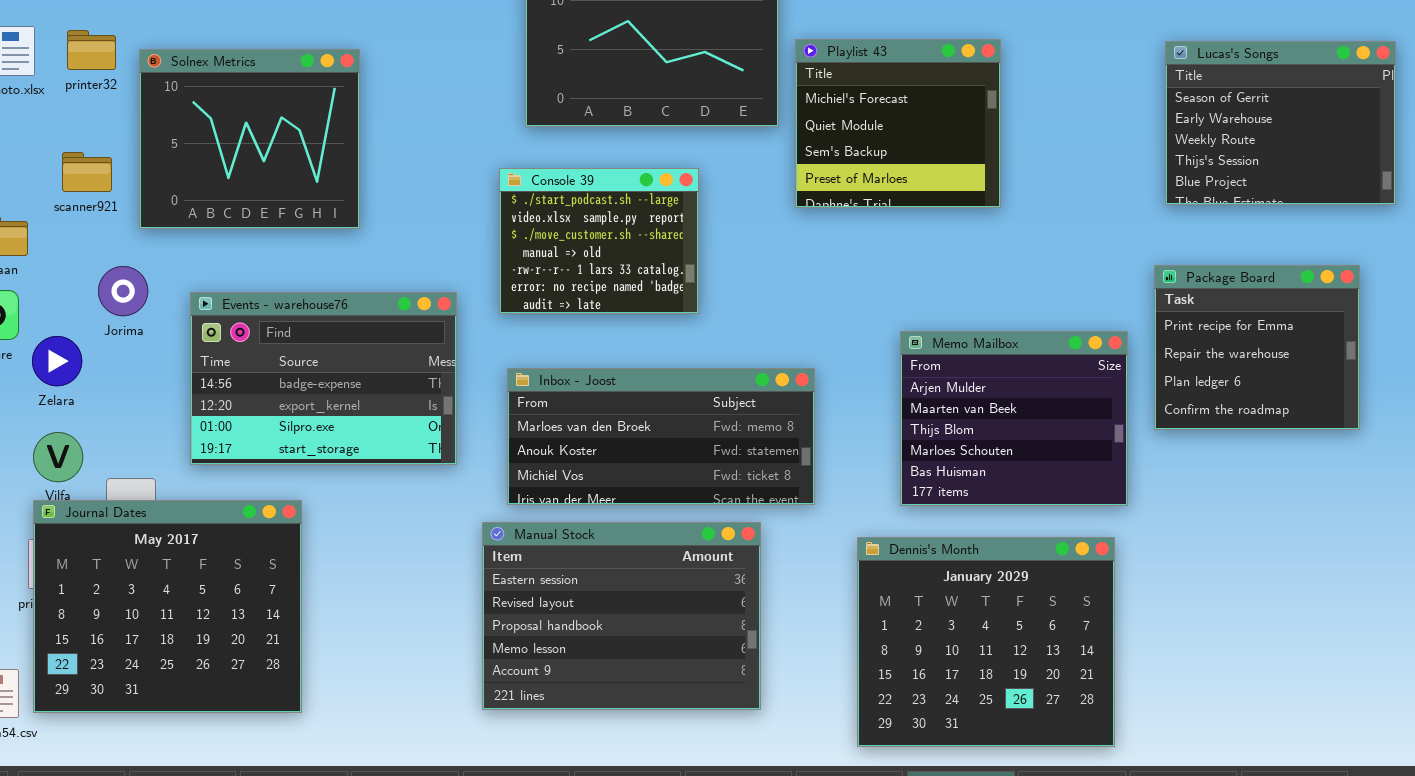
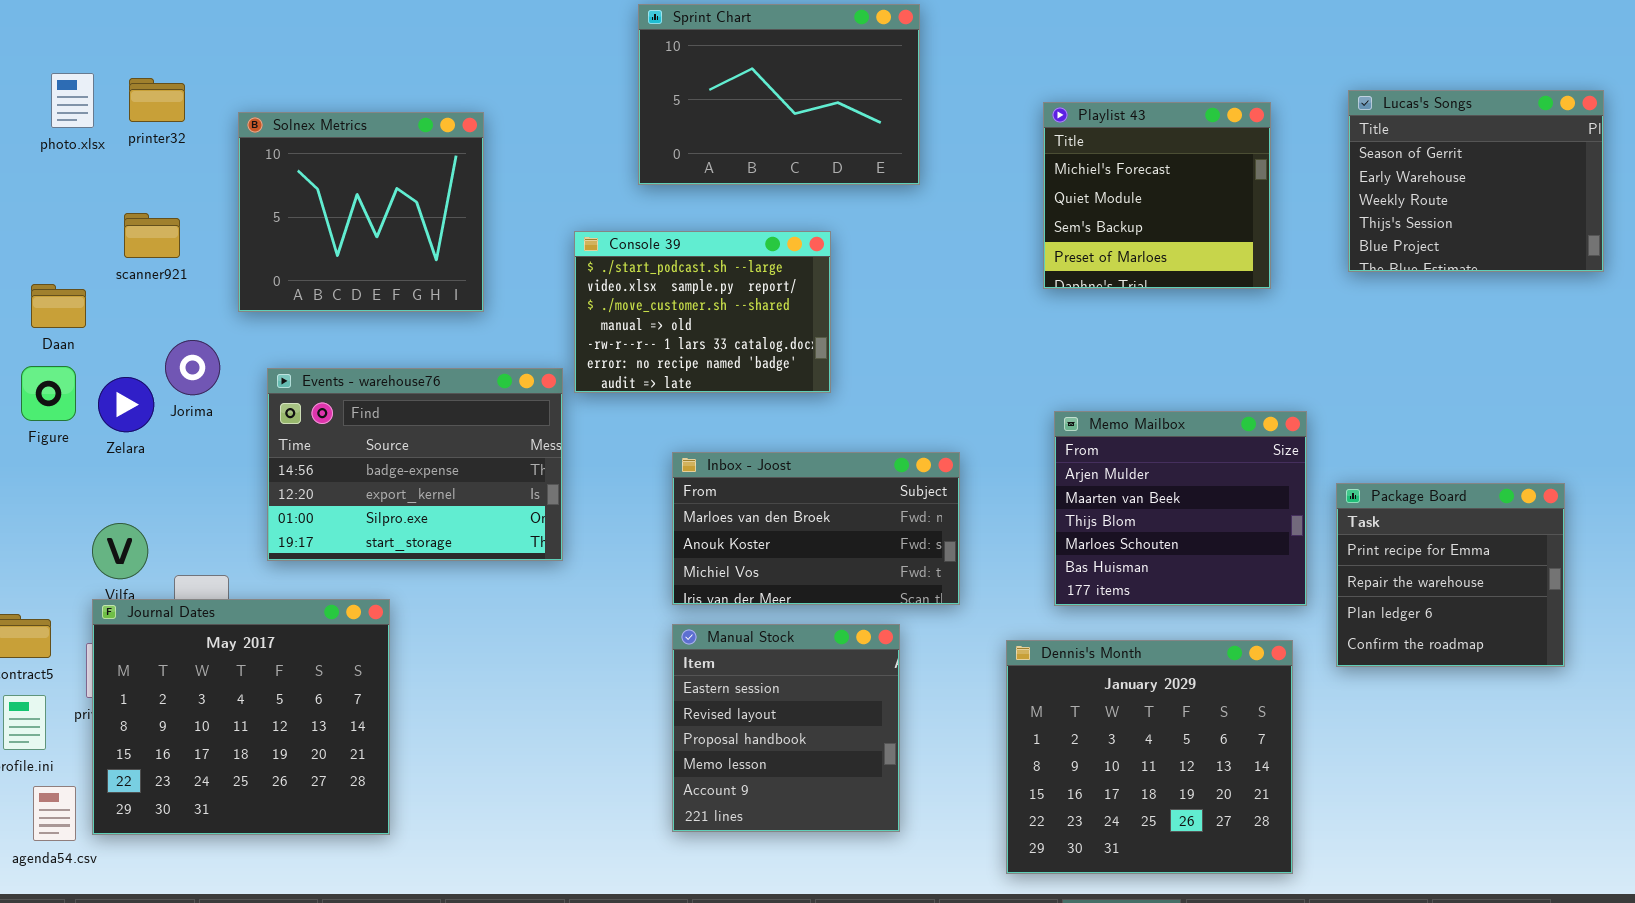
Playlist 43: [795,39,1001,208] -> [1043,102,1271,289], moved
Solnex Metrics: [139,49,360,229] -> [238,112,484,312], moved
Console 39: [499,168,699,314] -> [574,231,831,393], resized
Package Board: [1154,265,1360,430] -> [1336,483,1565,667], moved
Zelara: [32,336,82,386] -> [98,377,154,432], moved
Inbox - Joost: [507,368,815,505] -> [672,452,960,605], resized
Manual Stock: [482,522,761,710] -> [672,624,900,832], resized

